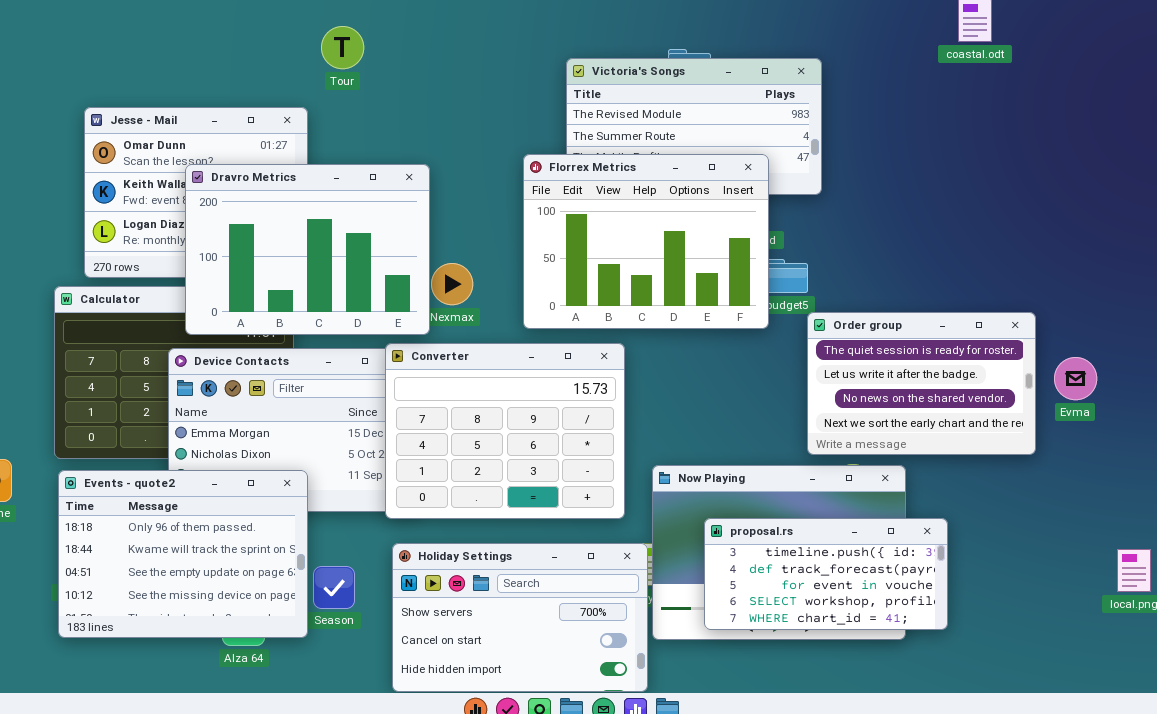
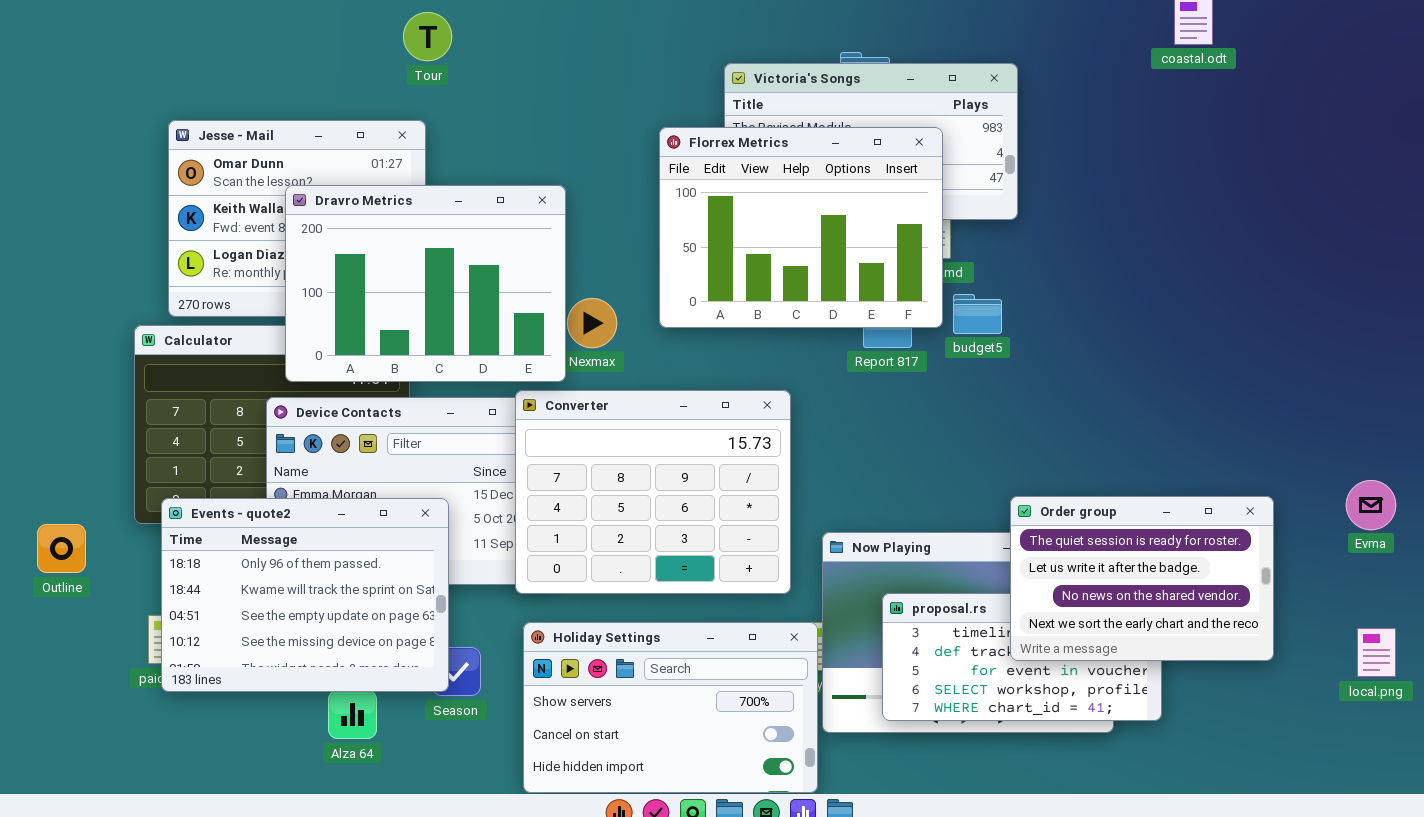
Tour: [321,26,364,69] -> [403,12,452,61], moved
Florrex Metrics: [523,154,769,329] -> [659,127,943,328], moved
Order group: [807,312,1036,455] -> [1010,496,1274,661], moved
Evma: [1054,357,1097,400] -> [1346,480,1396,530], moved
Events - quote2: [58,470,308,638] -> [161,498,449,692], moved

